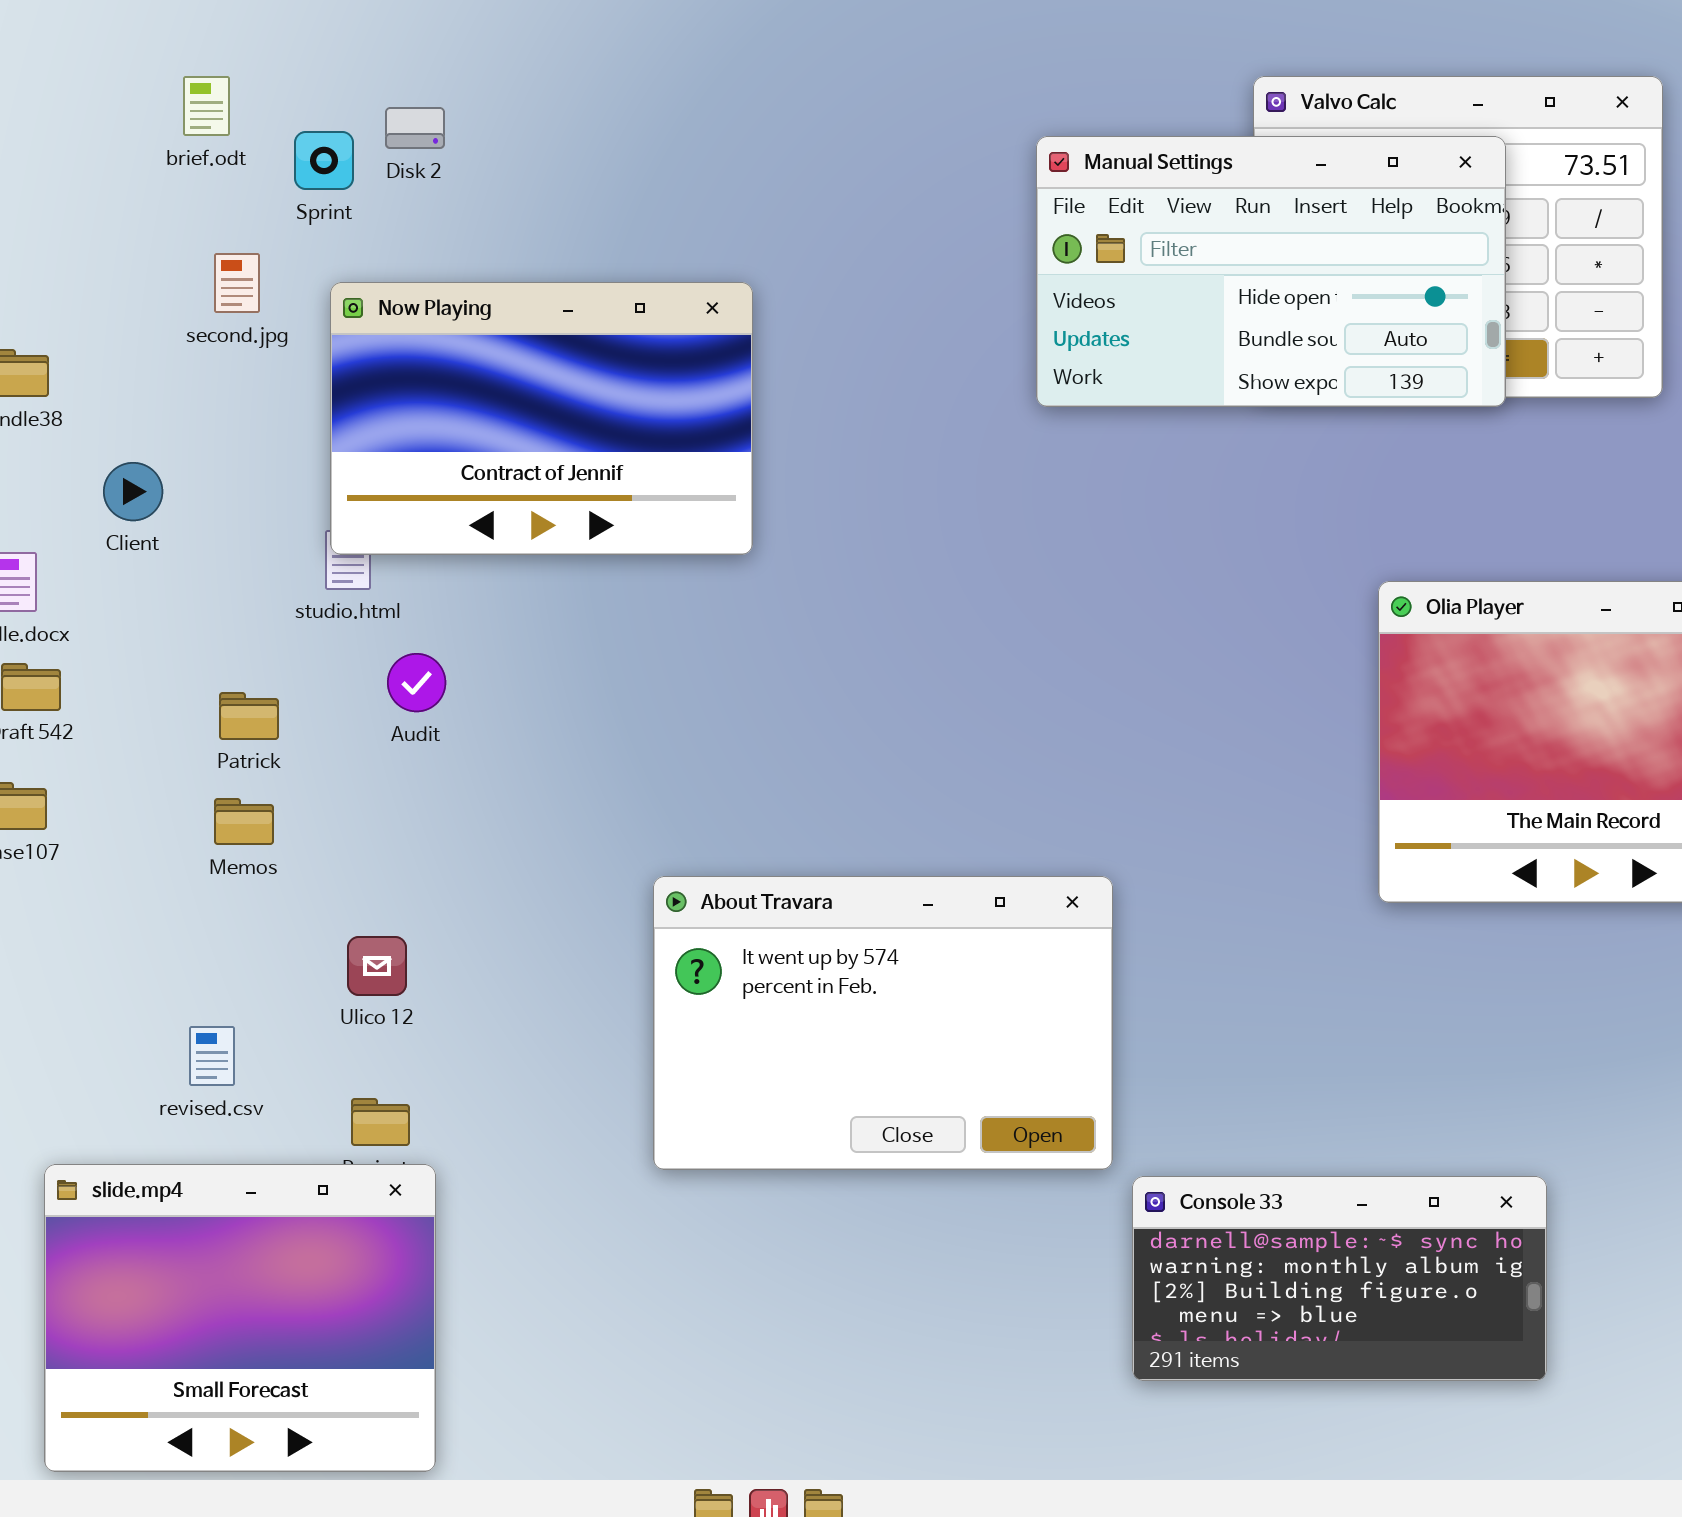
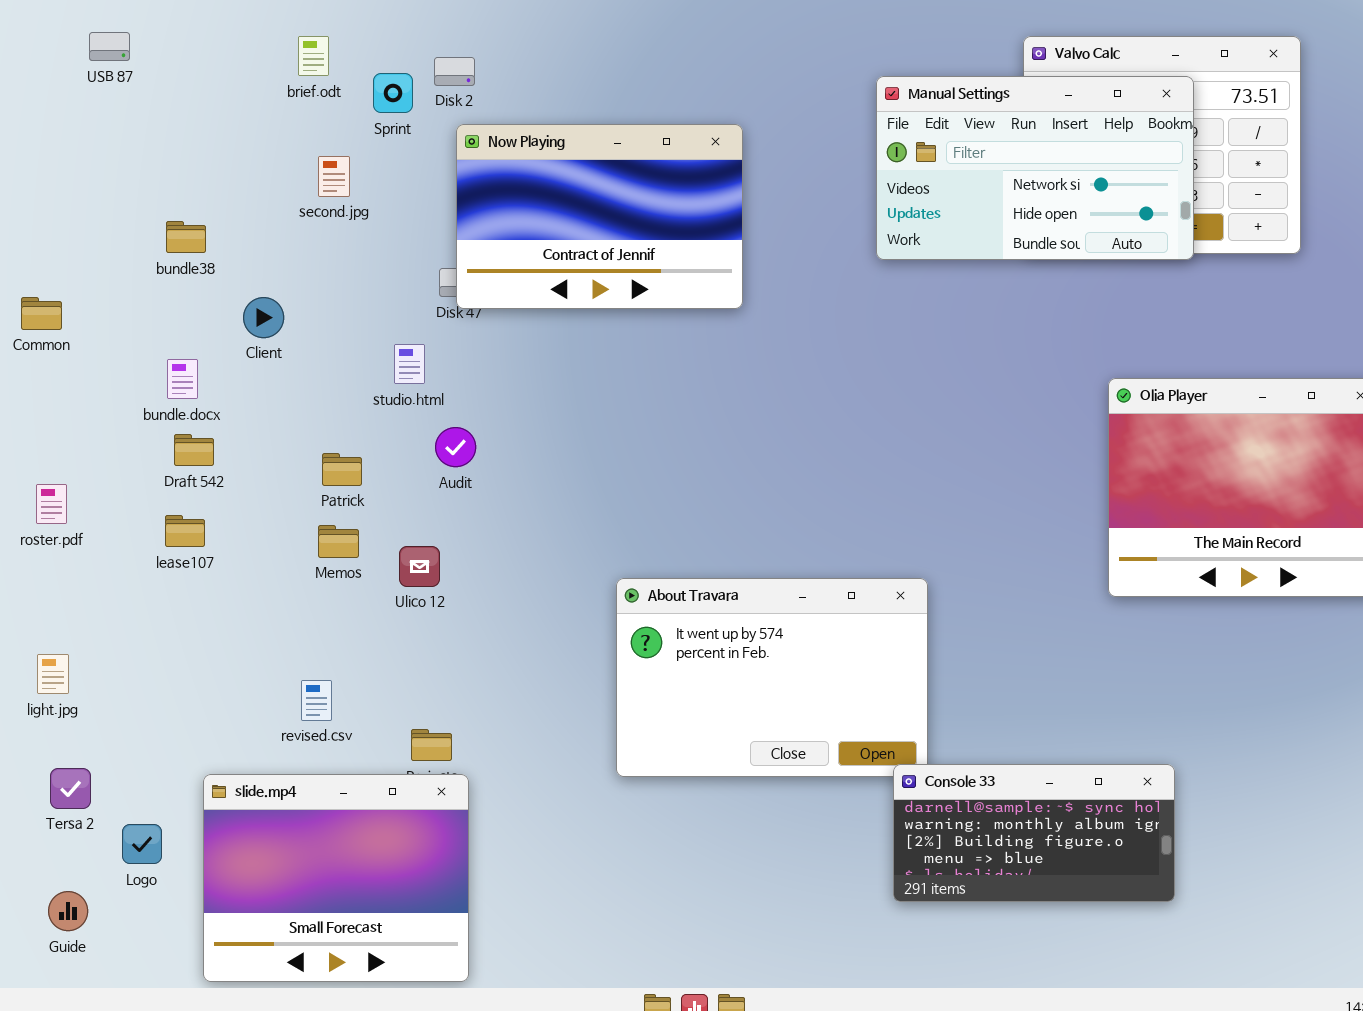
Manual Settings: [1036,136,1506,407] -> [876,76,1194,260], scrolled up 1 row
Now Playing: [330,282,753,555] -> [456,124,743,309], moved
Ulico 12: [347,936,407,996] -> [399,546,440,587], moved
Console 33: [1132,1176,1547,1381] -> [893,764,1175,902], moved

